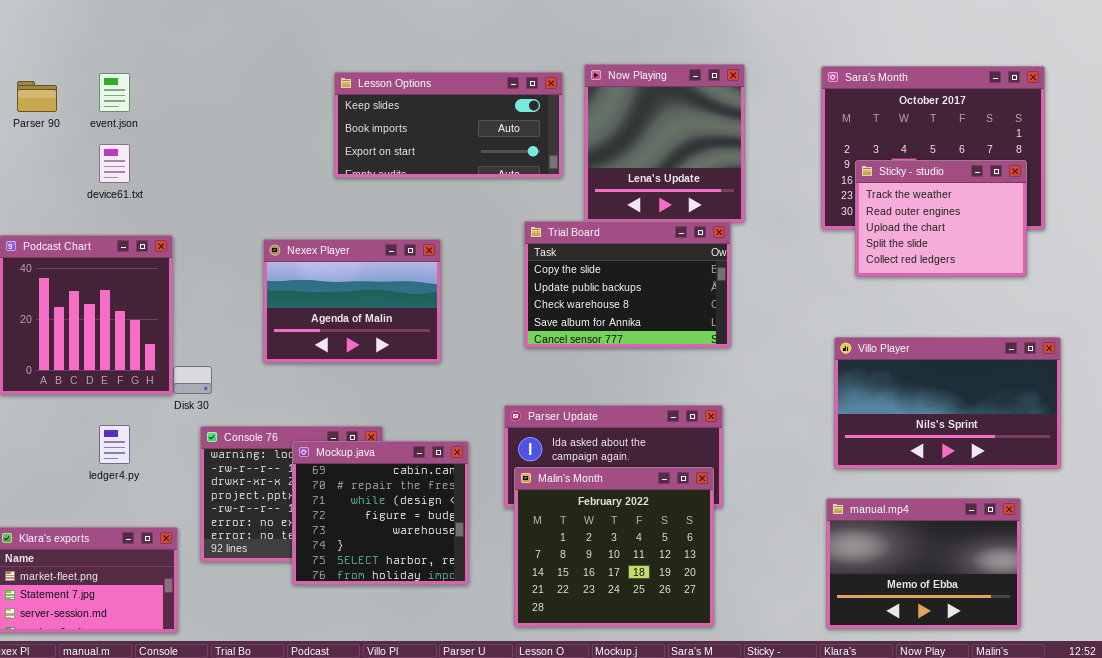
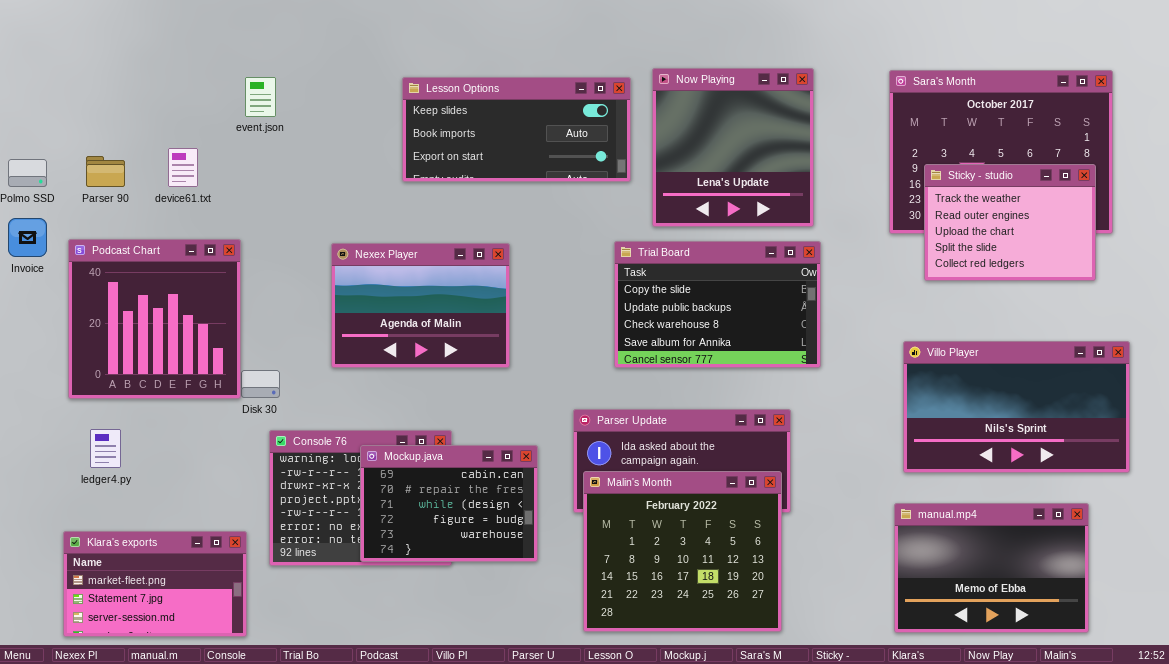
event.json: [99,73,130,112] -> [245,77,276,117], moved
Parser 90: [17,81,57,112] -> [86,156,125,187], moved
Trial Board: [524,221,731,348] -> [614,241,821,368], moved
ledger4.py: [99,425,130,464] -> [90,429,121,468], moved
Mockup.java: [292,441,469,585] -> [360,445,538,562], resized

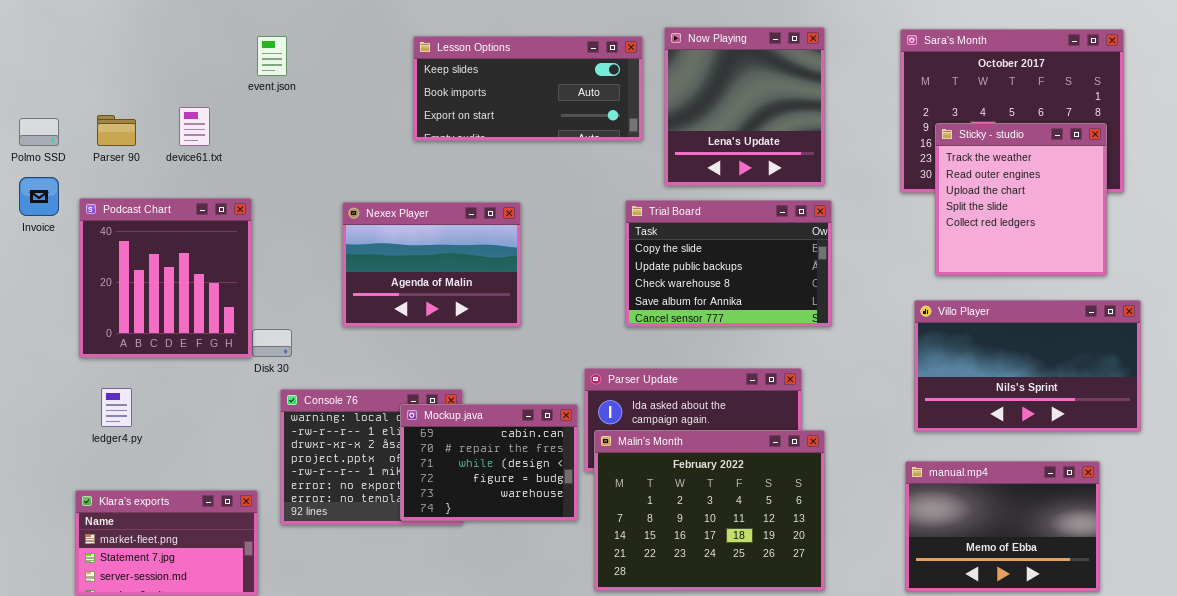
Sticky - studio: [924,164,1096,281] -> [935,123,1107,276], resized
Mockup.java: [360,445,538,562] -> [400,404,578,521], moved
Malin's Month: [583,471,782,632] -> [594,430,825,591], resized

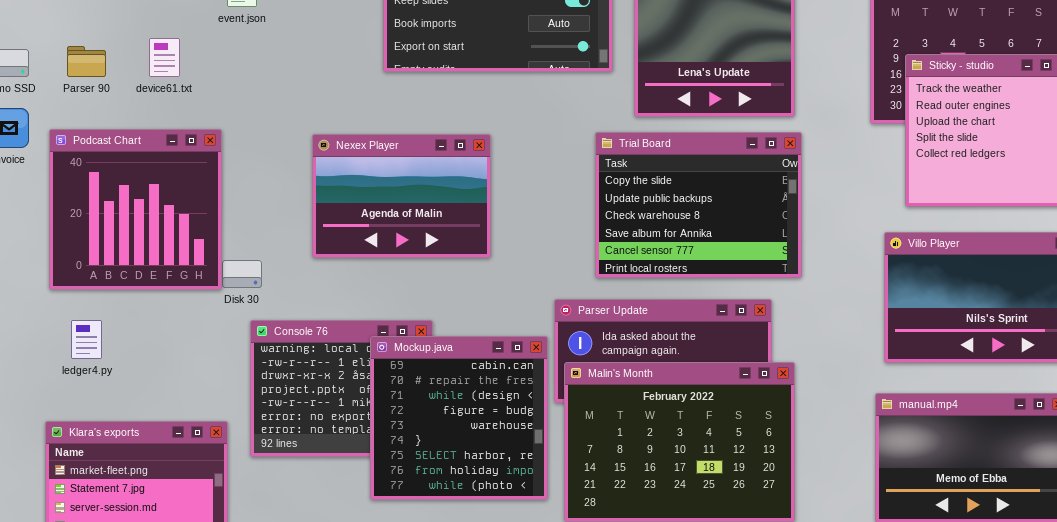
Trial Board: [625,200,832,327] -> [595,132,802,278], resized
Mockup.java: [400,404,578,521] -> [370,336,548,500], resized

